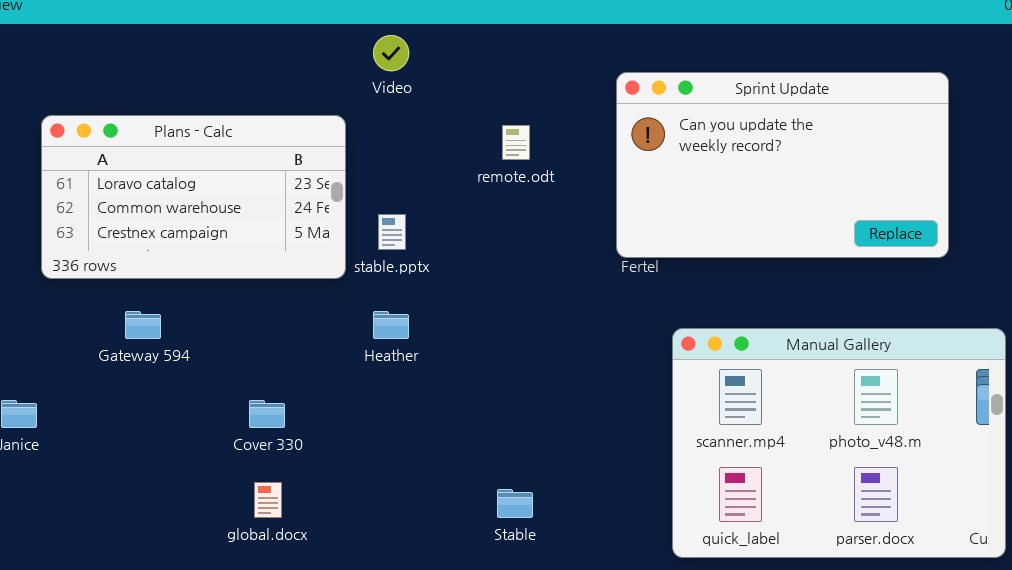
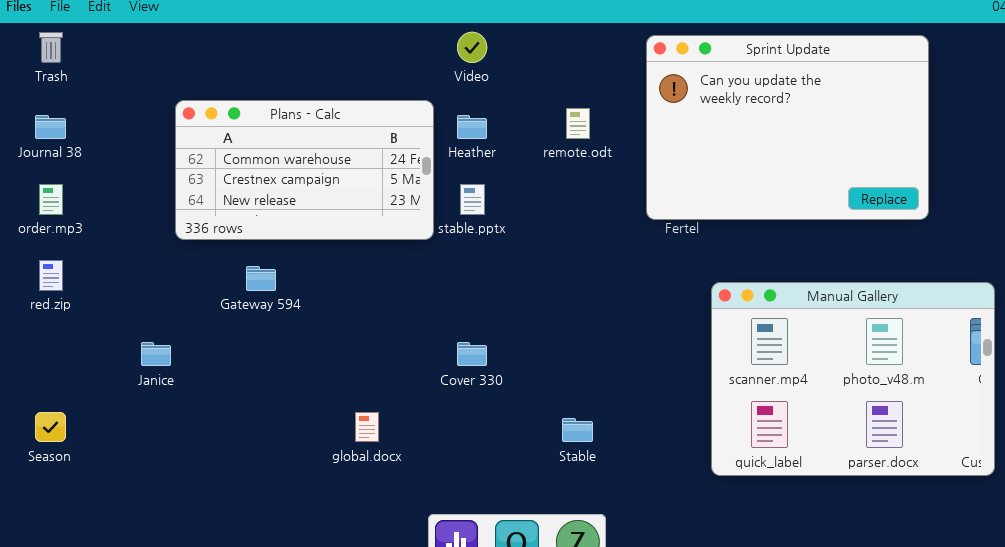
Sprint Update: [616,72,949,258] -> [646,35,929,220], moved, resized
Plans - Calc: [41,115,346,279] -> [175,100,434,240], scrolled down 1 row
Heather: [373,311,409,339] -> [457,115,487,139], moved
Cover 330: [249,400,285,428] -> [457,342,487,366], moved

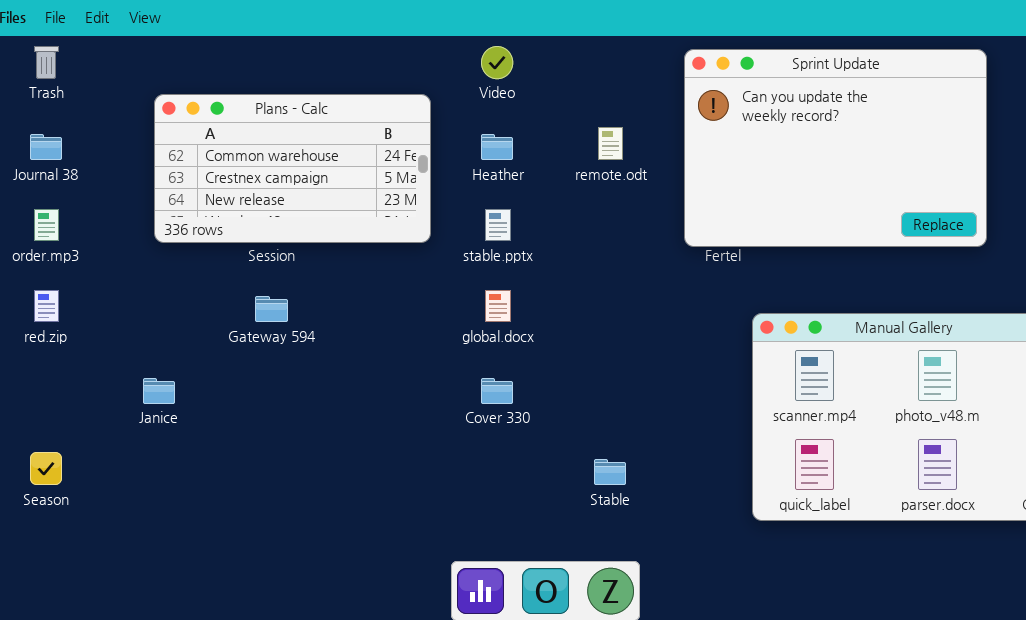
Plans - Calc: [175,100,434,240] -> [154,94,431,243], moved
global.docx: [355,412,379,442] -> [485,290,511,322], moved

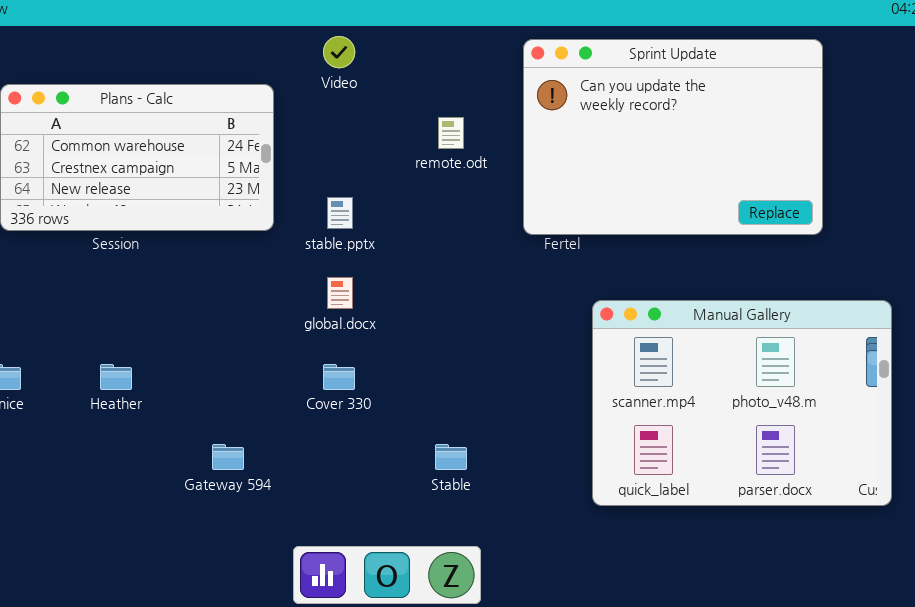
Heather: [481,134,513,160] -> [100,364,132,390], moved
Gateway 594: [255,296,288,322] -> [212,444,244,470], moved

